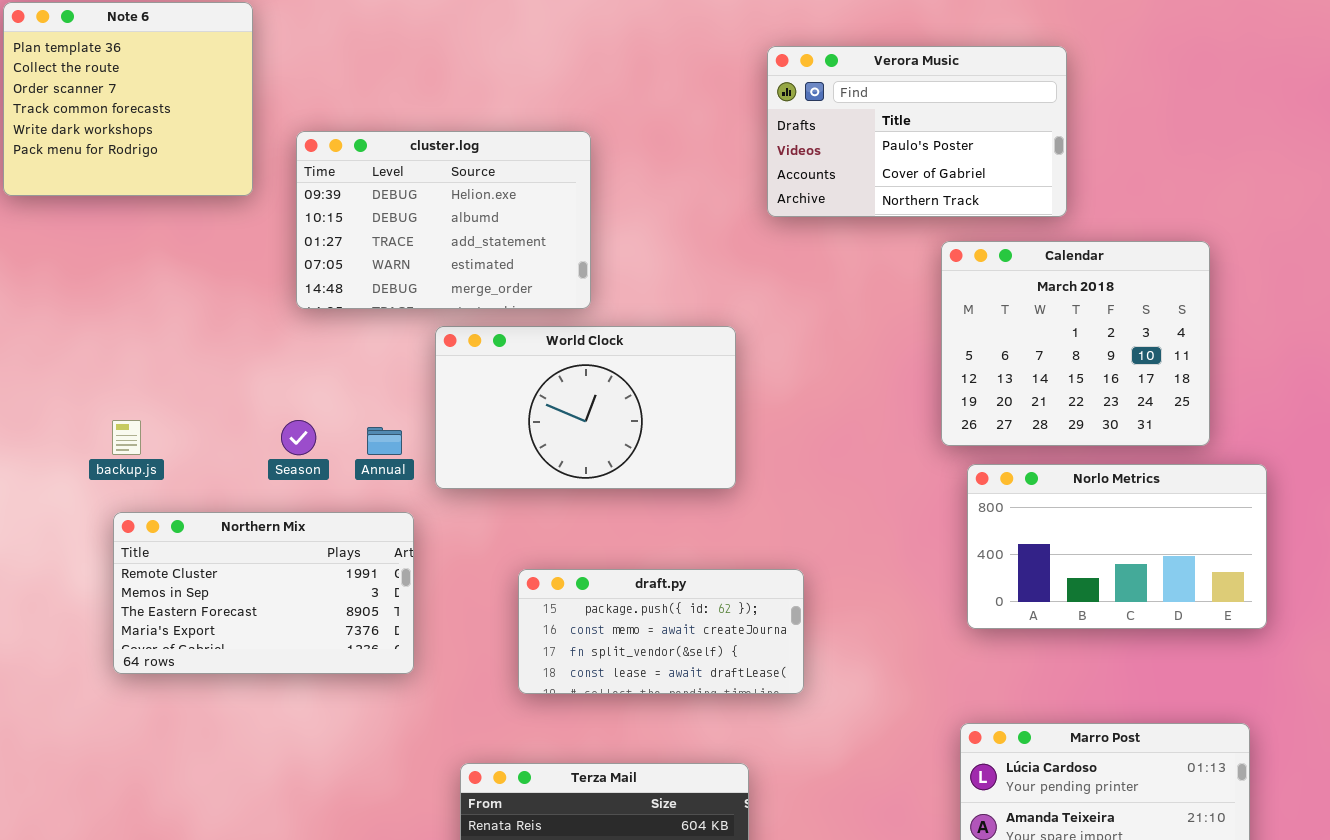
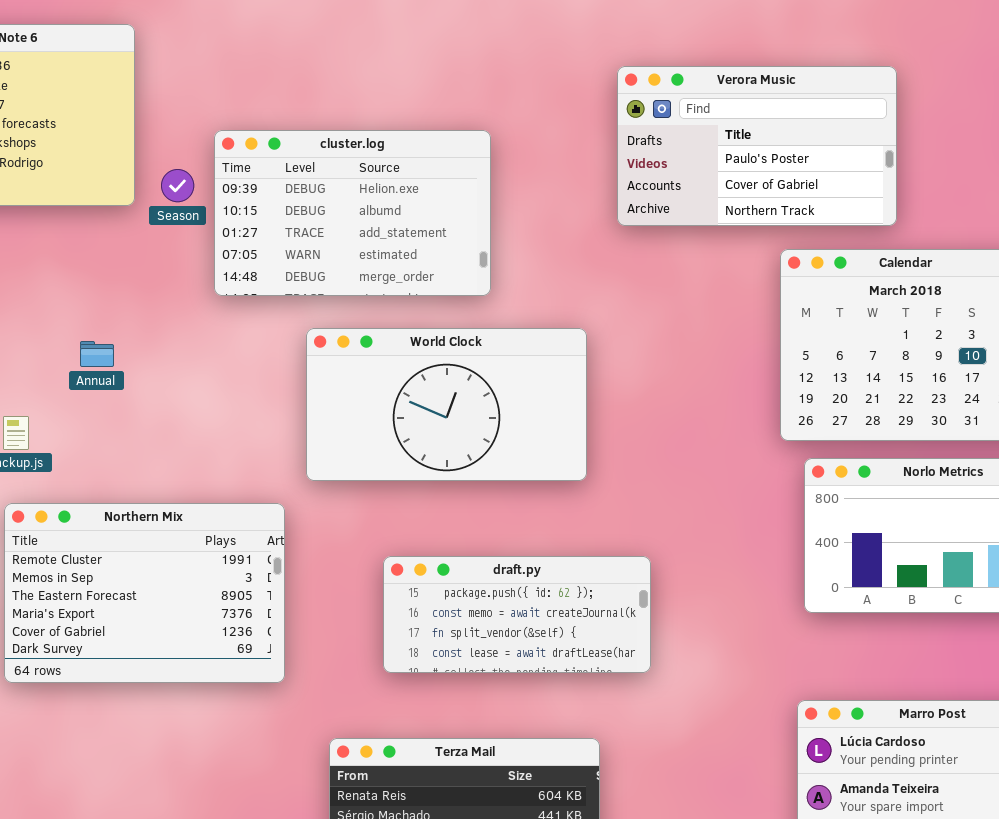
cluster.log: [296,131,591,309] -> [214,130,491,296], moved
Season: [281,420,316,455] -> [161,169,194,202], moved
Annual: [367,427,402,455] -> [80,341,114,367], moved
Northern Mix: [113,512,414,674] -> [4,503,285,683], resized

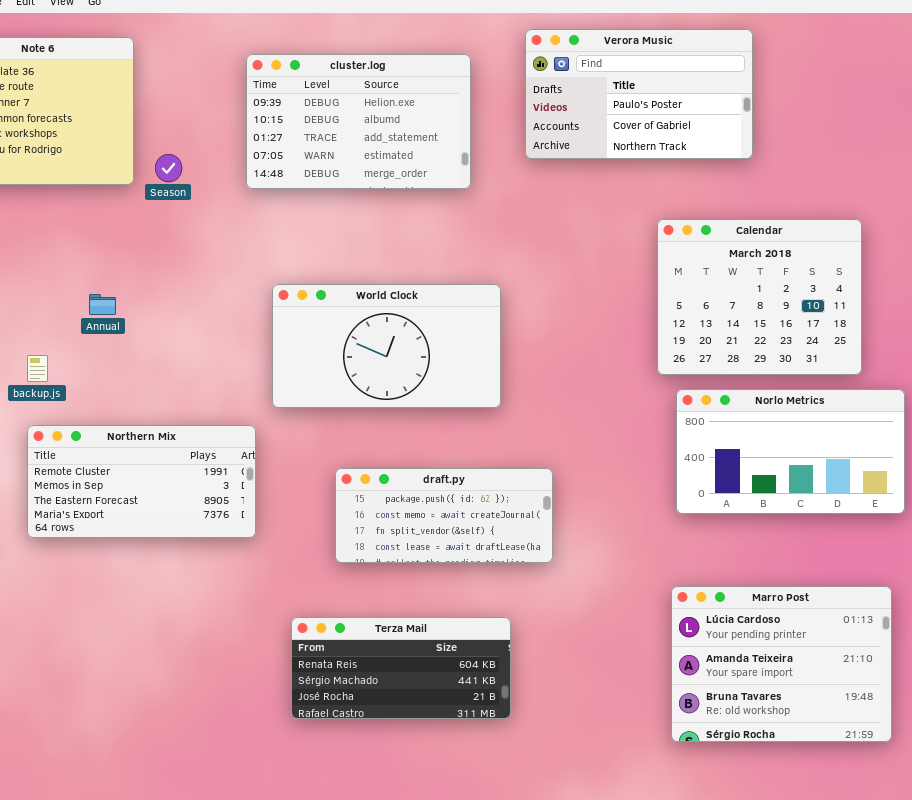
Verora Music: [617,66,897,226] -> [525,29,753,159], moved
cluster.log: [214,130,491,296] -> [246,54,471,189], moved
Northern Mix: [4,503,285,683] -> [27,425,256,538], resized

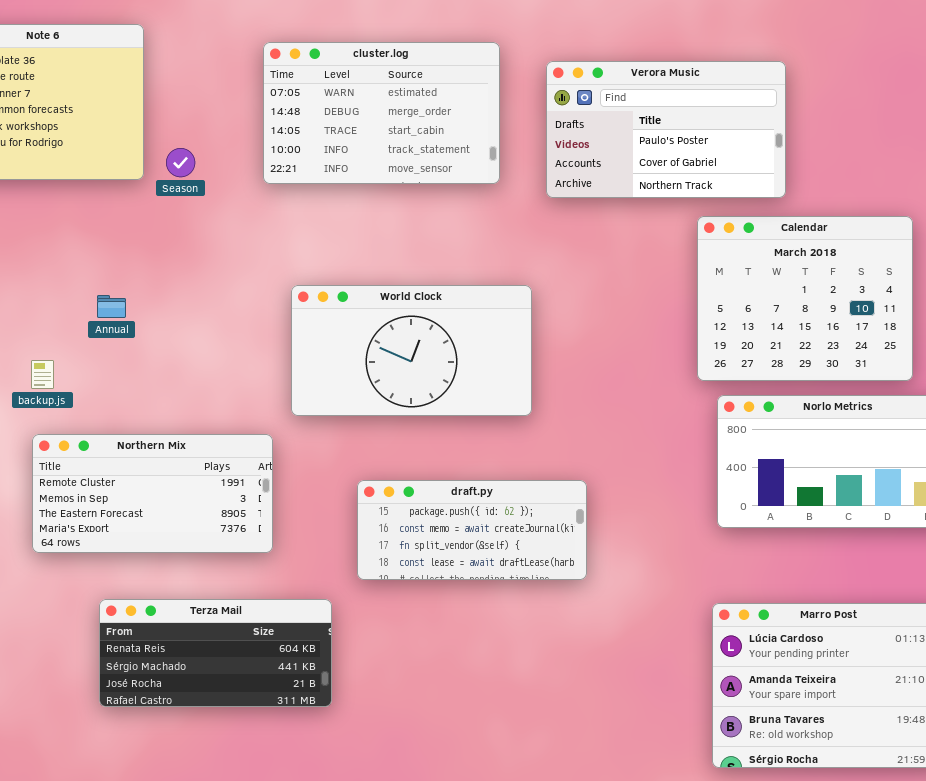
Verora Music: [525,29,753,159] -> [546,61,786,198], moved
cluster.log: [246,54,471,189] -> [263,42,500,184], scrolled down 3 rows
Terza Mail: [291,617,511,719] -> [99,599,332,707], moved

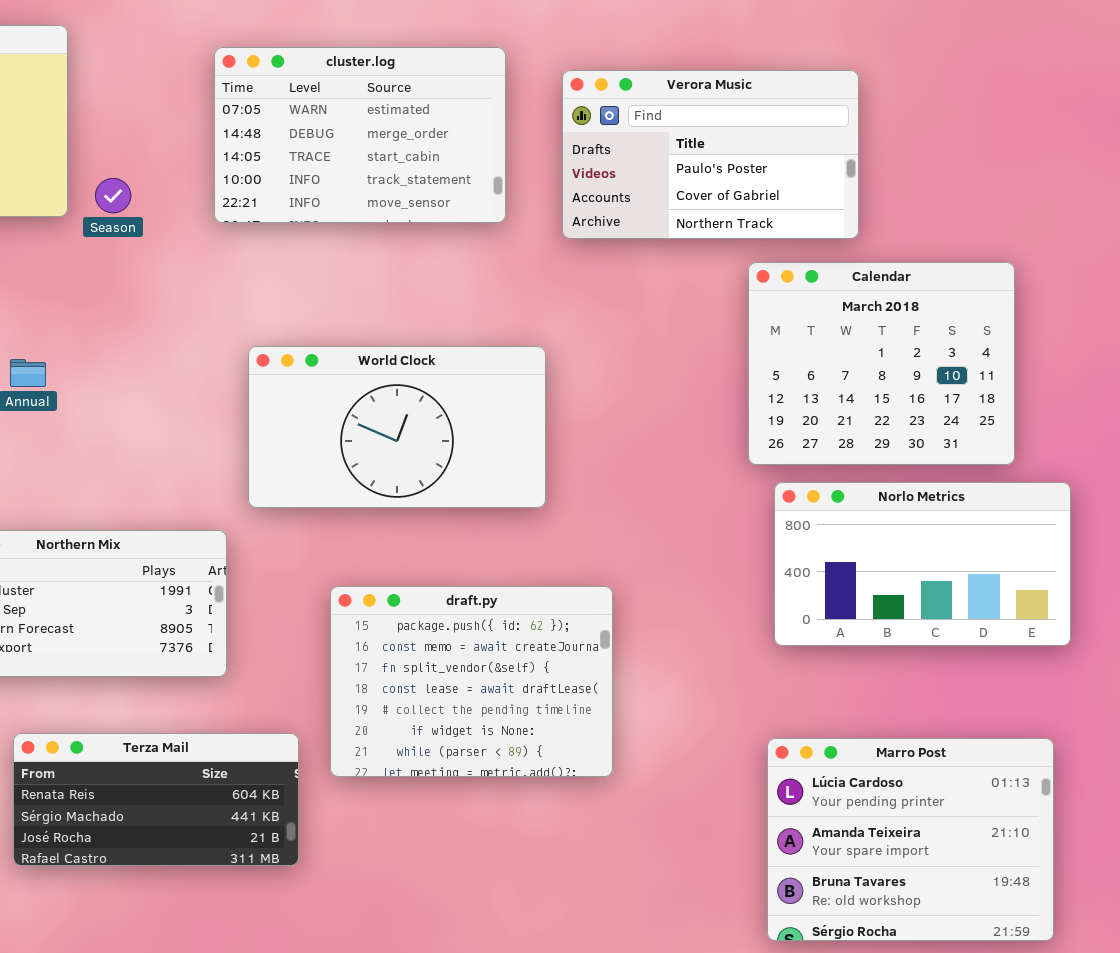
draft.py: [357,480,587,580] -> [330,586,613,777], resized

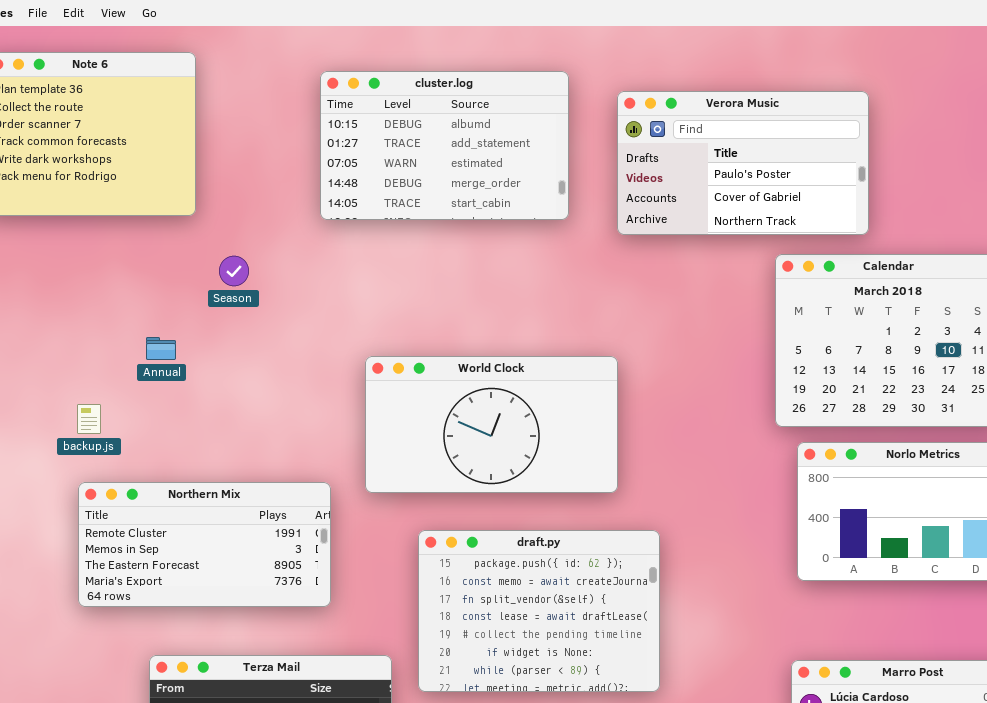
cluster.log: [214,47,506,223] -> [320,71,569,220], scrolled up 2 rows
Season: [95,178,131,213] -> [219,256,249,286], moved
World Clock: [248,346,546,508] -> [365,356,618,493], moved

